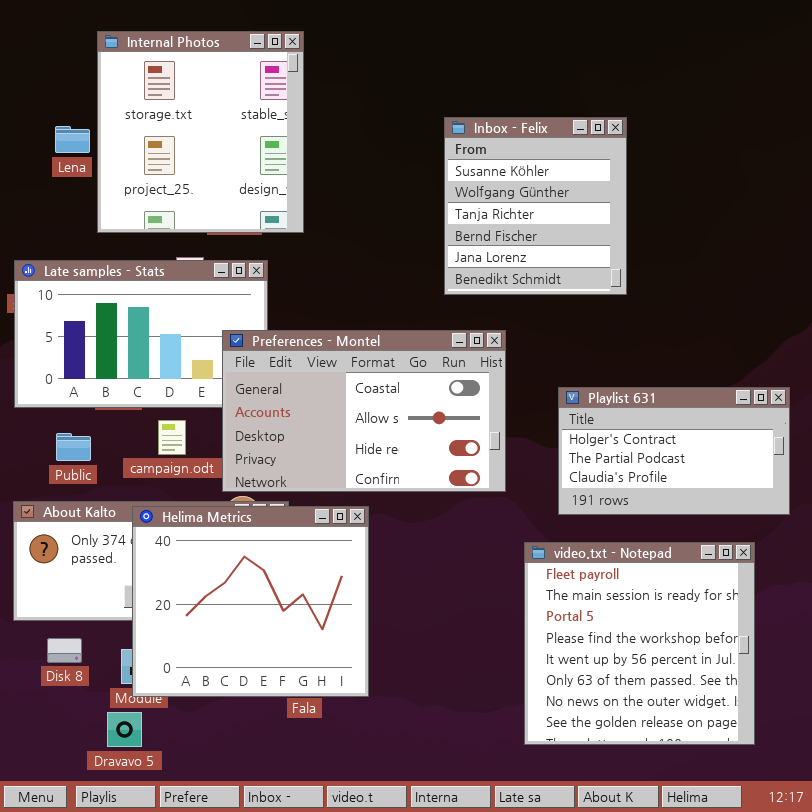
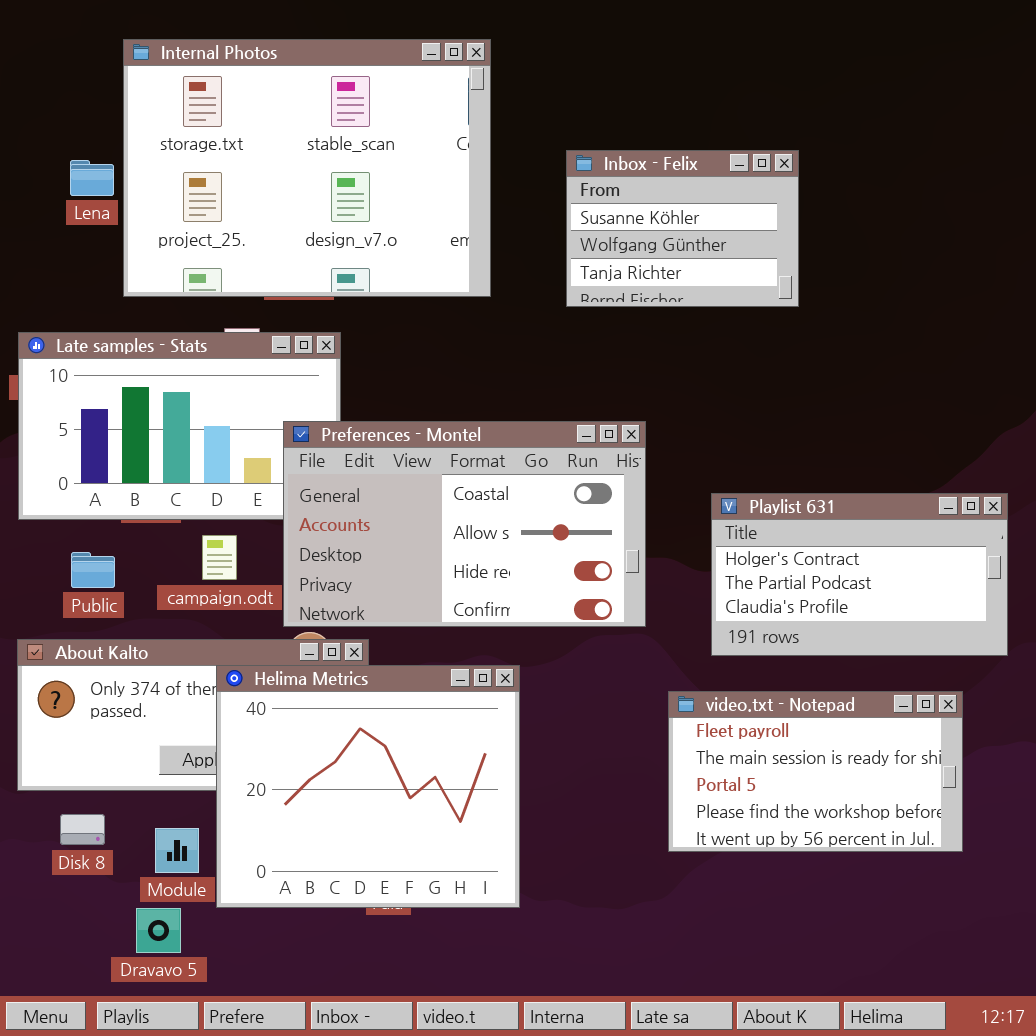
Internal Photos: [97,31,304,233] -> [123,39,491,297], resized
Inbox - Felix: [444,117,627,295] -> [566,150,799,307], resized
Helima Metrics: [132,506,369,697] -> [216,665,520,908], moved
video.txt - Notepad: [524,542,755,745] -> [668,691,963,852], resized

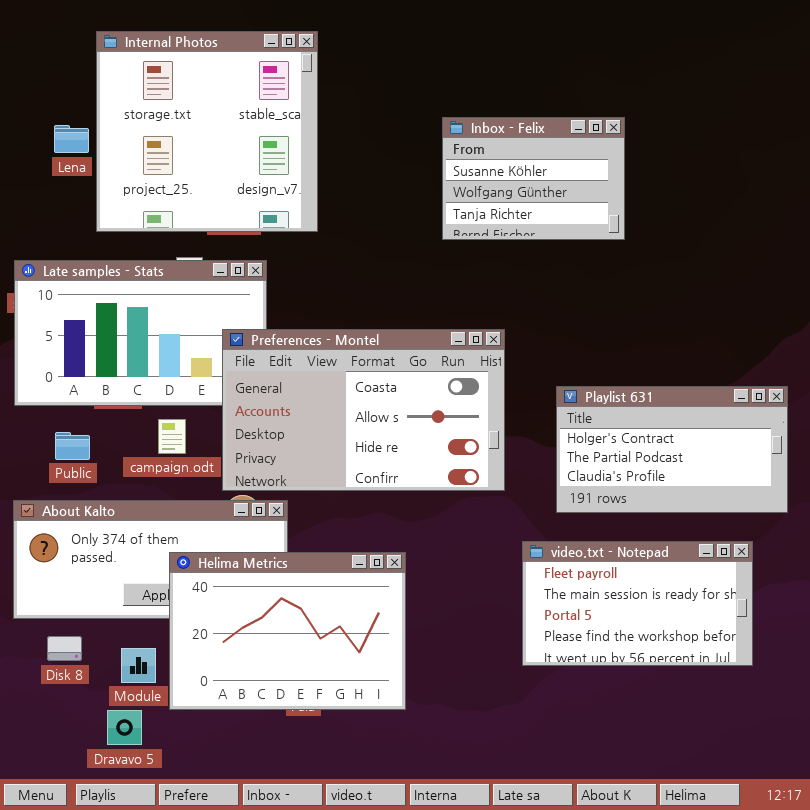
Internal Photos: [123,39,491,297] -> [96,31,318,232], resized
Helima Metrics: [216,665,520,908] -> [169,552,406,710], resized

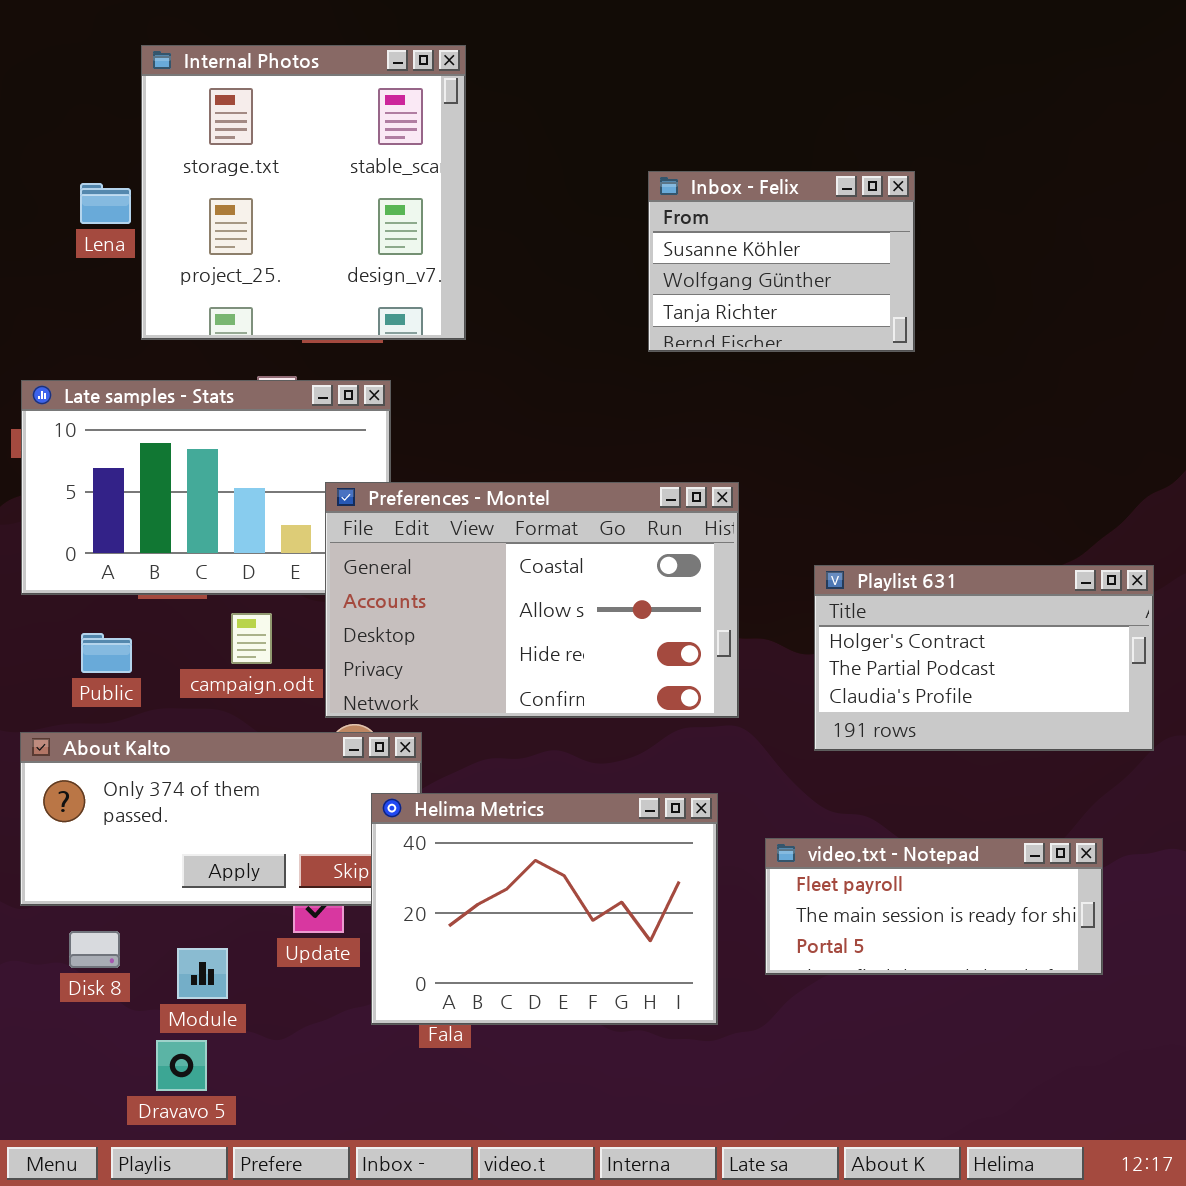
video.txt - Notepad: [522,541,753,666] -> [765,838,1103,975], resized
Helima Metrics: [169,552,406,710] -> [371,793,718,1025], moved

